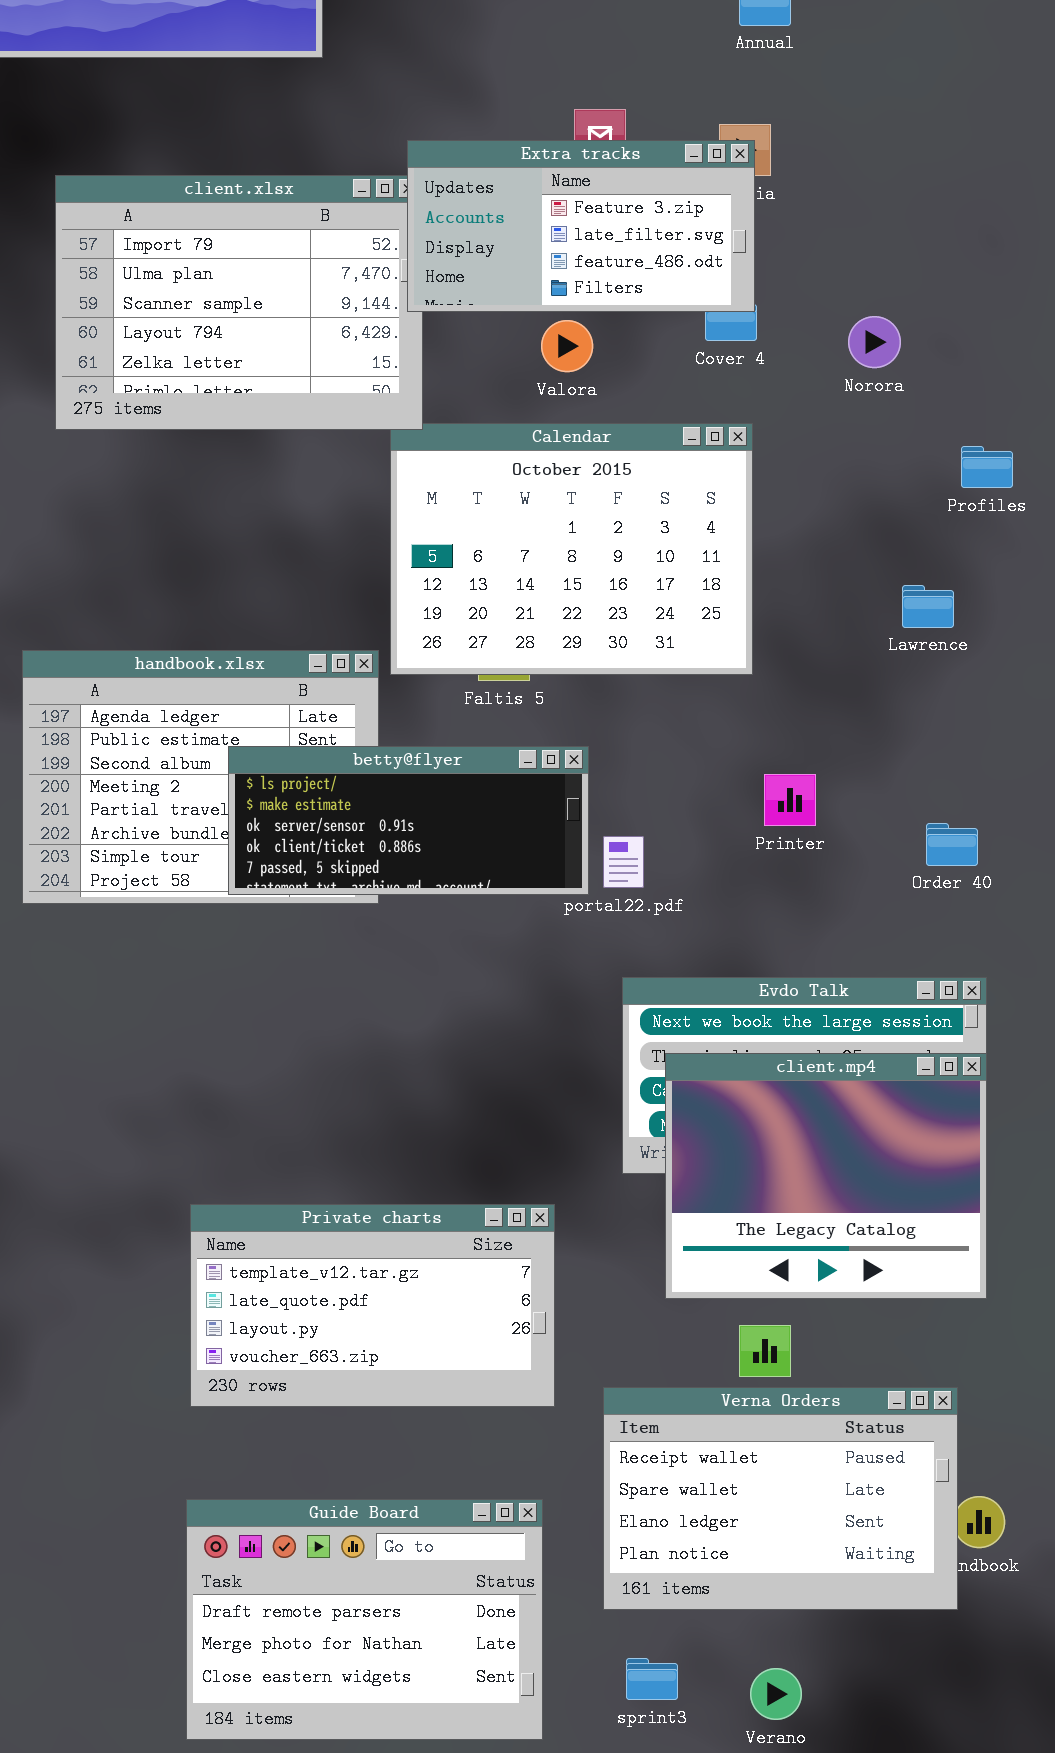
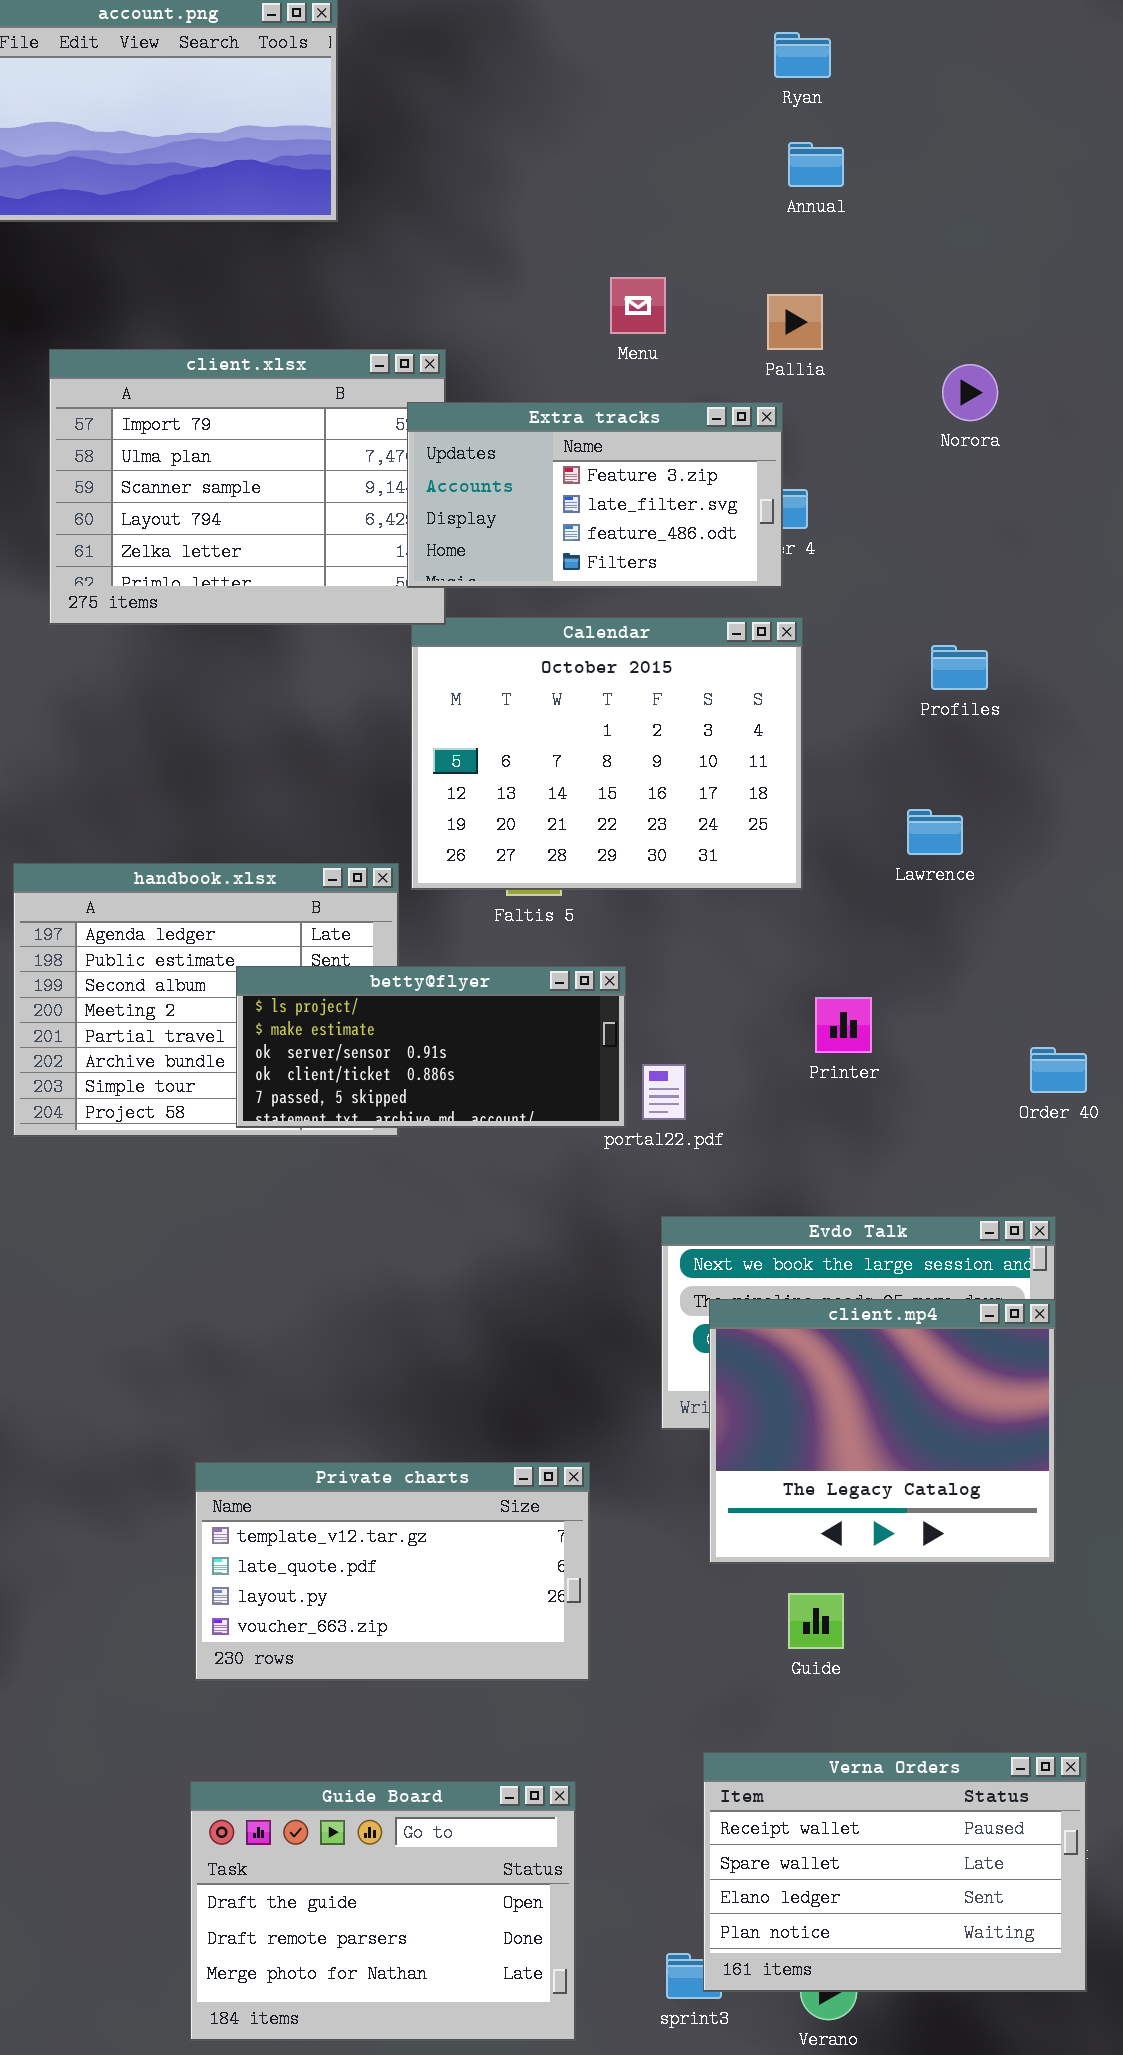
Extra tracks: [407,140,755,312] -> [407,402,783,588], moved
Norora: [848,316,901,368] -> [942,364,998,421], moved
Profiles: [961,446,1013,488] -> [931,645,988,690], moved
Lawrence: [902,585,954,628] -> [907,809,963,855], moved
Order 40: [926,823,978,866] -> [1030,1047,1087,1093], moved
Verna Orders: [603,1387,958,1610] -> [703,1752,1087,1992], moved
Guide Board: [186,1499,543,1740] -> [190,1781,576,2041], scrolled up 1 row

